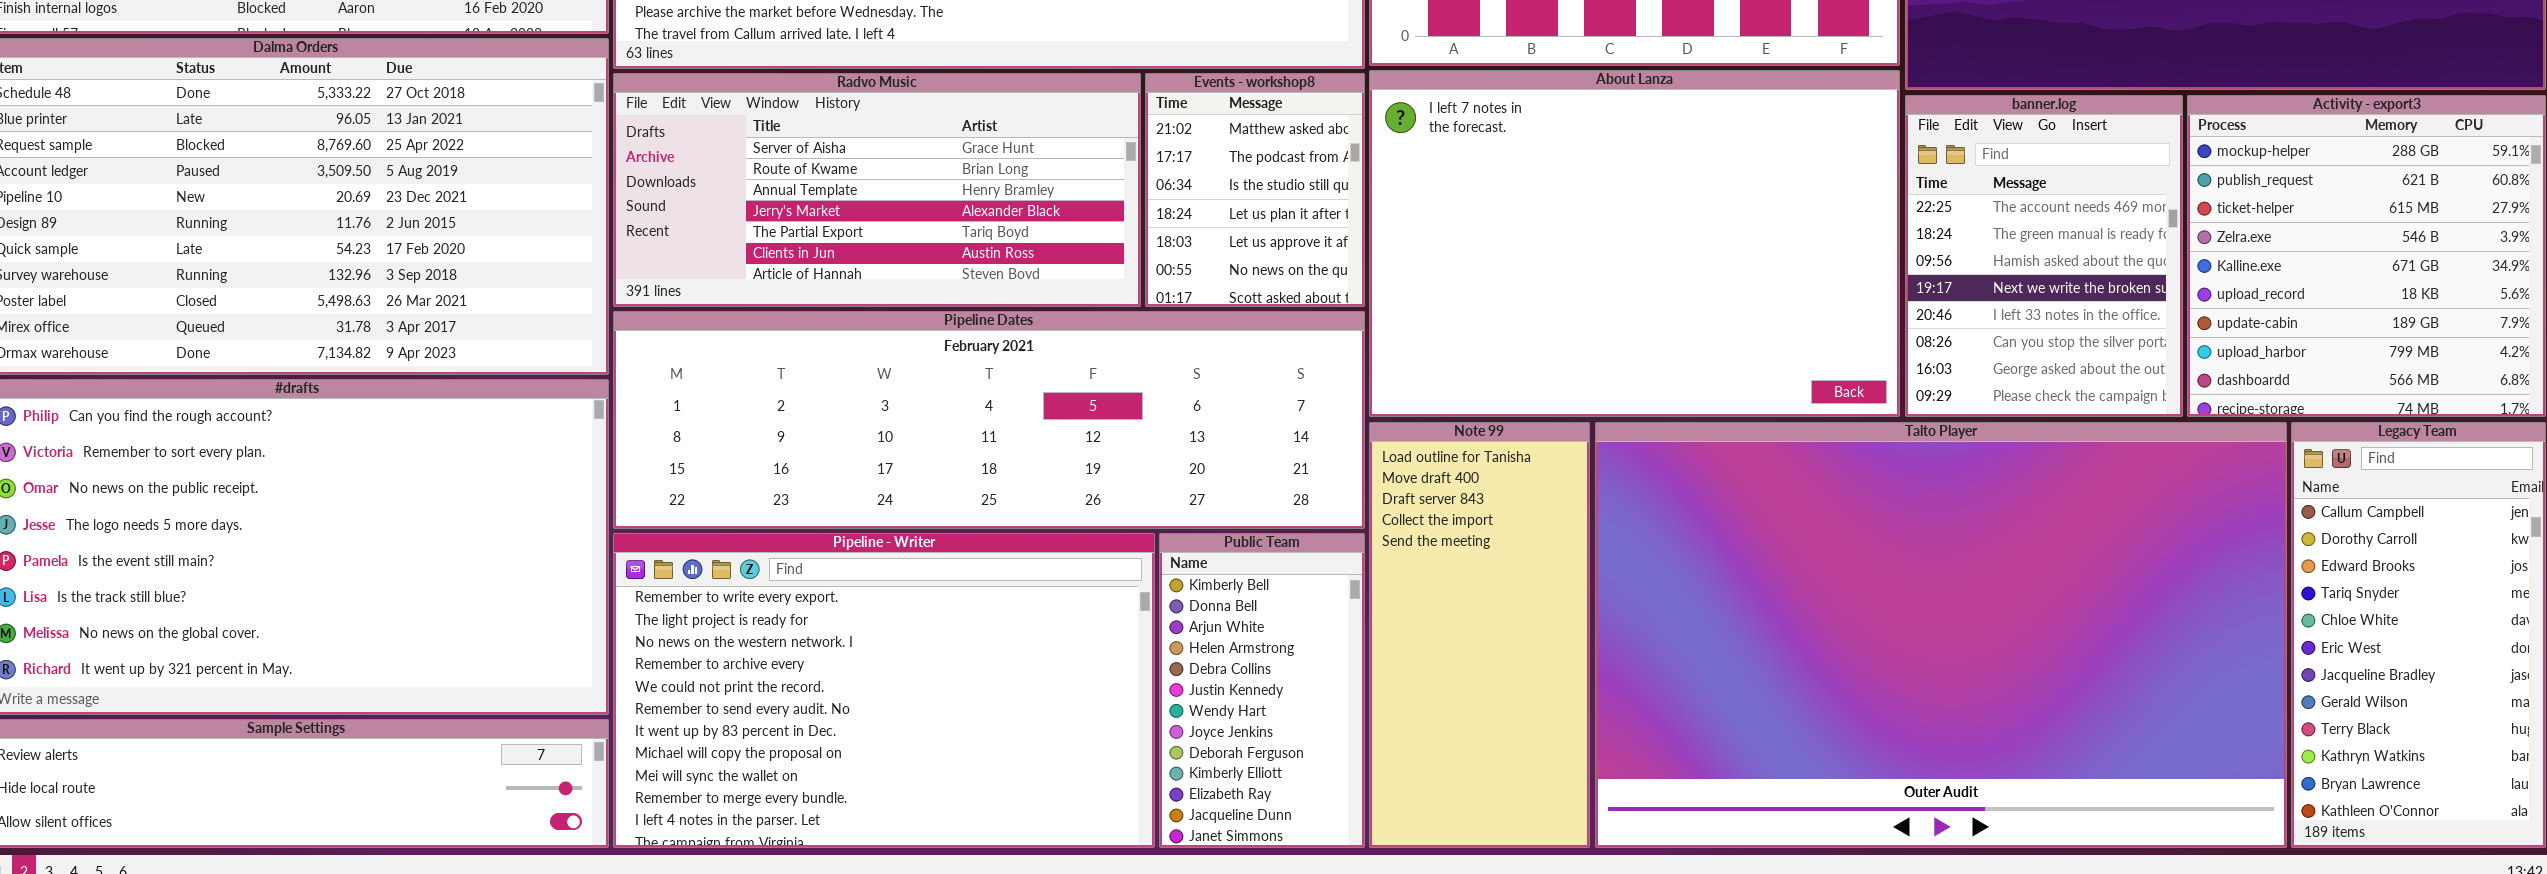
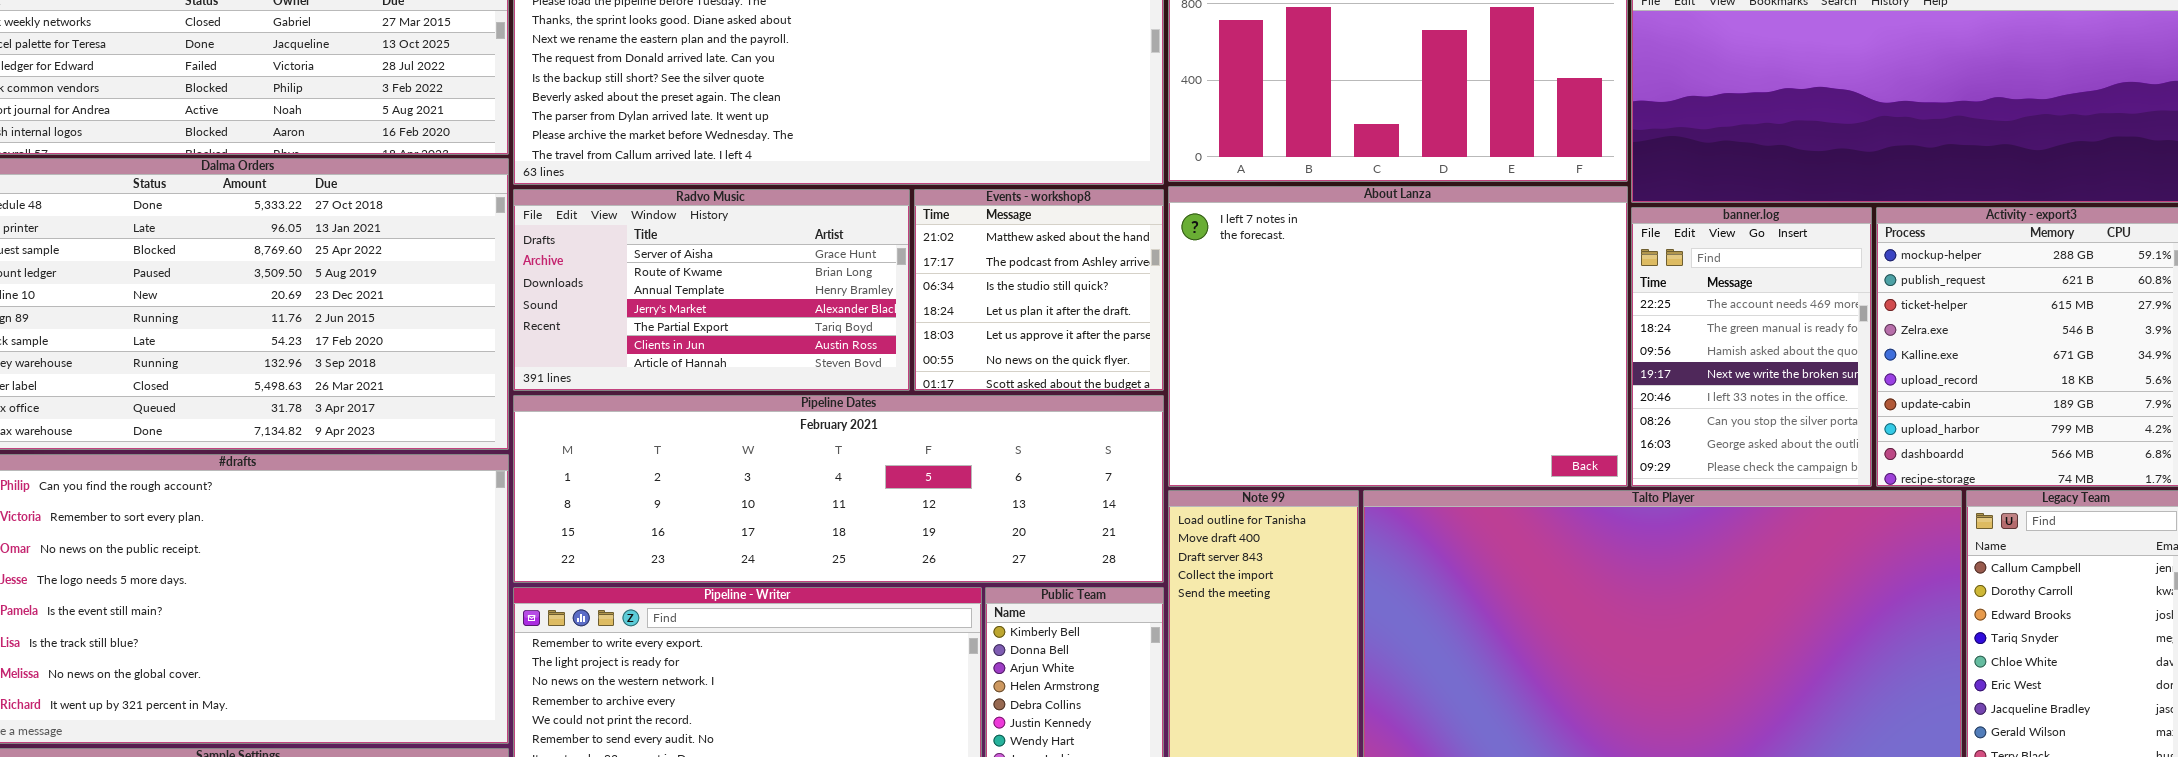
Radvo Music: [613,73,1141,307] -> [513,189,910,391], resized
Events - workshop8: [1145,73,1365,307] -> [914,189,1164,391], resized

